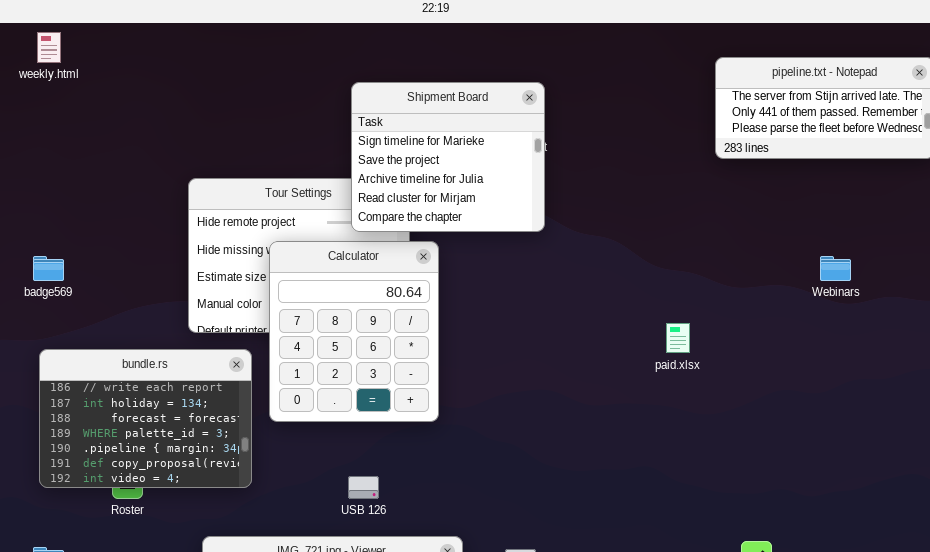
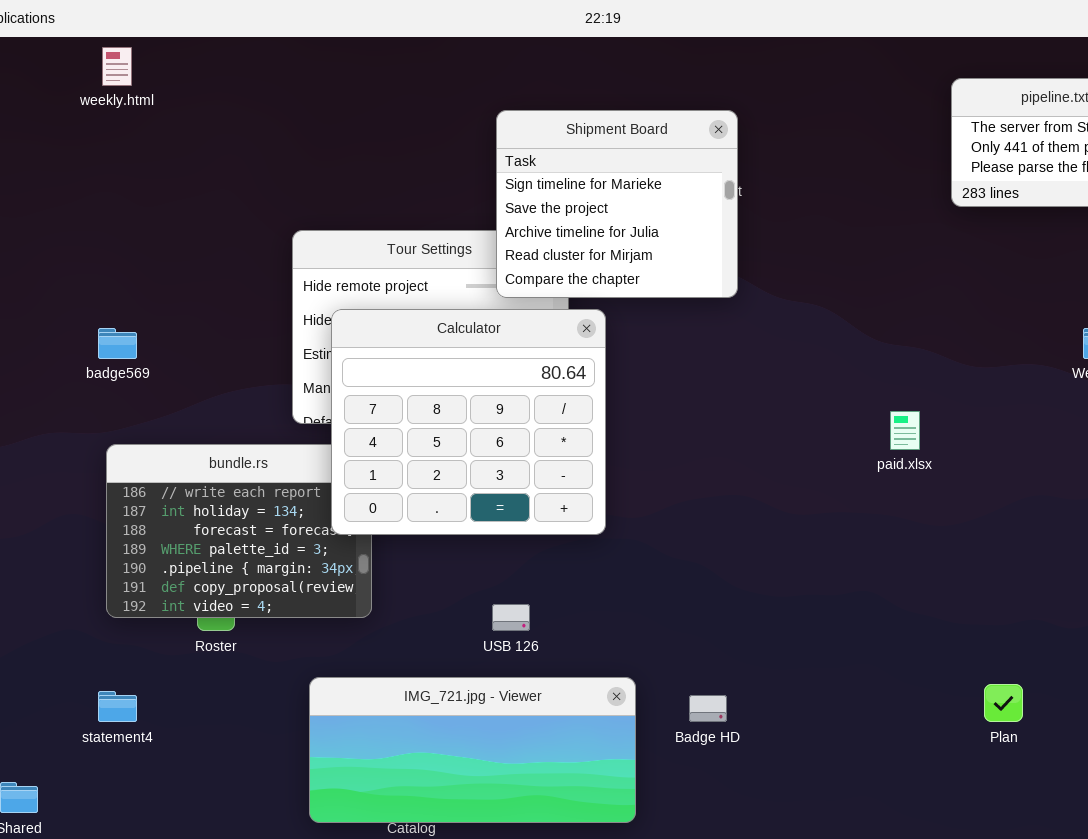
Calculator: [269,241,439,422] -> [331,309,606,535], resized

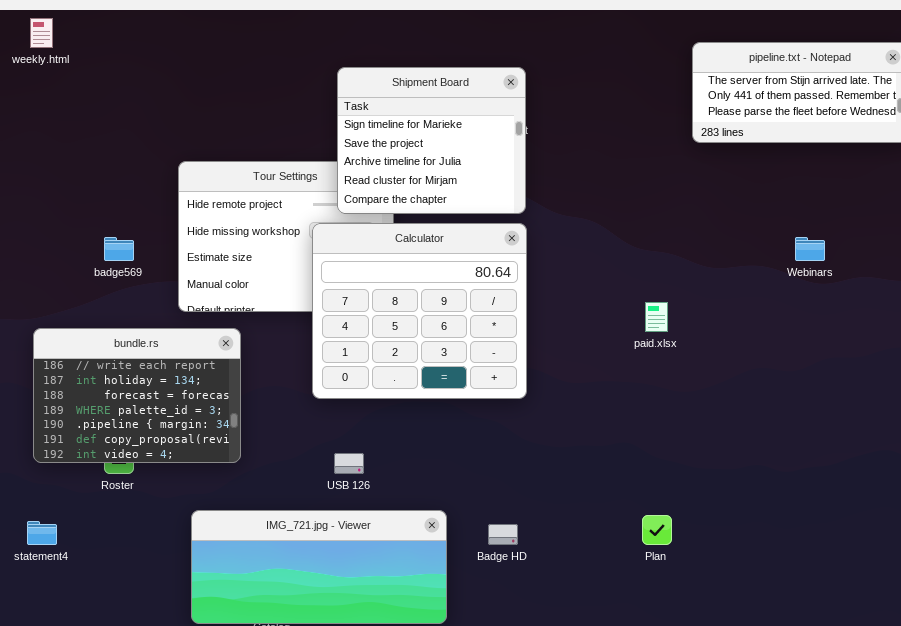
Calculator: [331,309,606,535] -> [312,223,527,399], moved
badge569: [98,328,137,359] -> [104,237,134,261], moved
Plan: [984,684,1023,722] -> [642,515,672,545], moved

